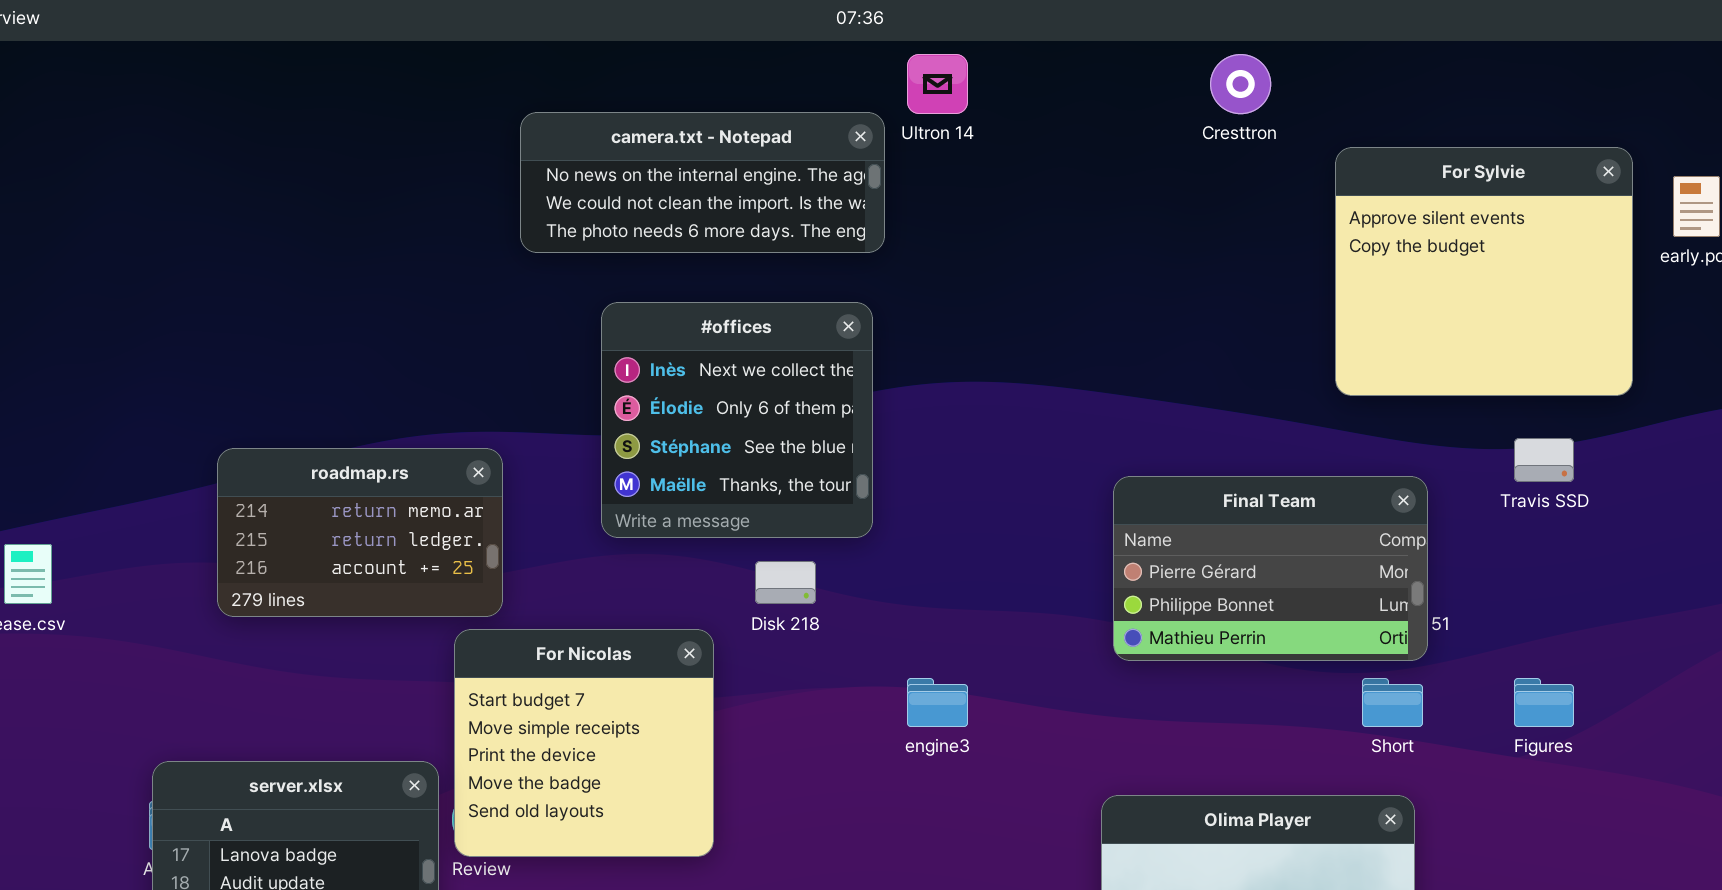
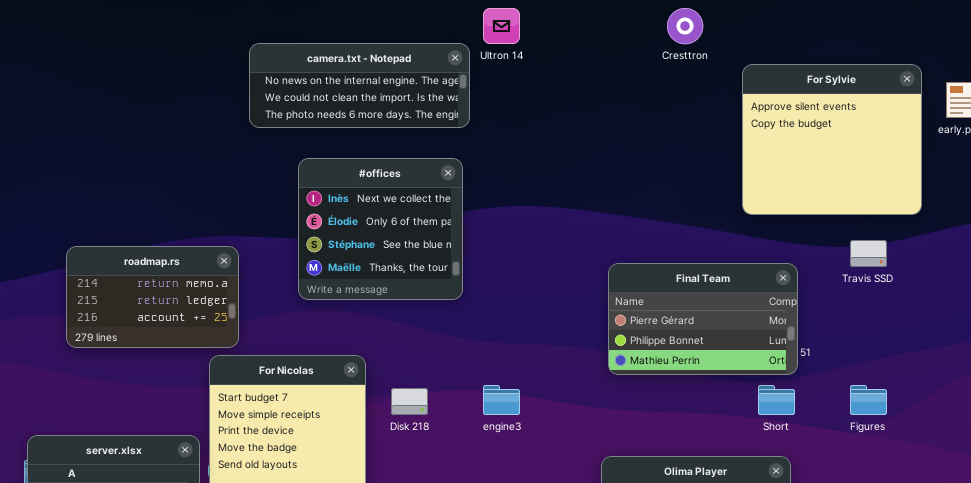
Disk 218: [755,561,816,604] -> [391,388,428,415], moved

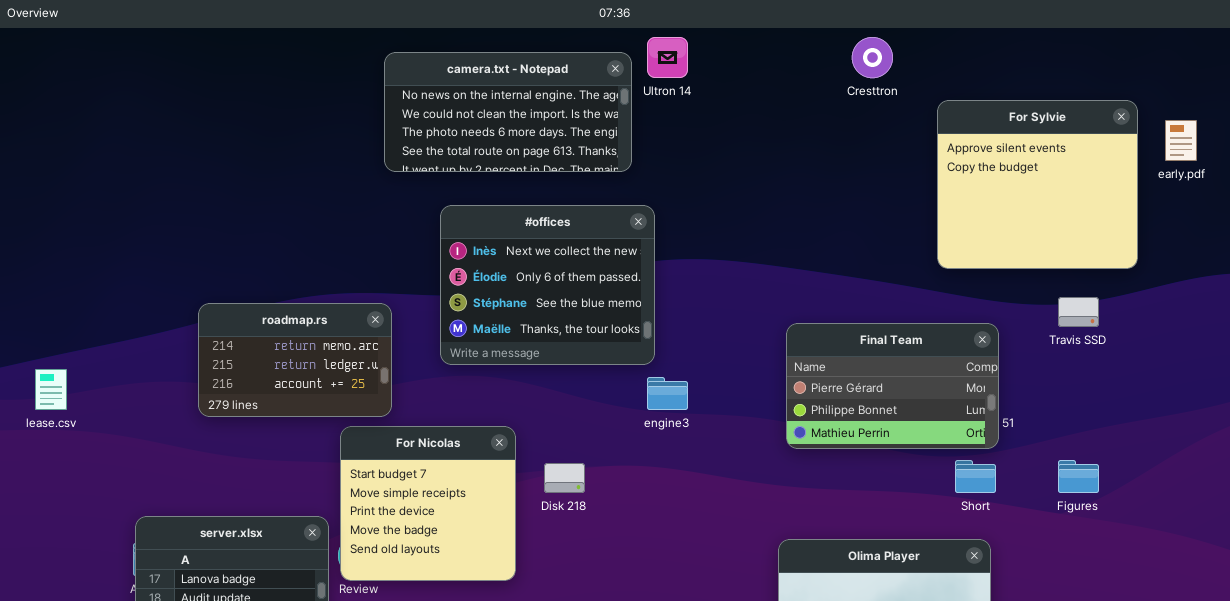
camera.txt - Notepad: [249,43,470,128] -> [384,52,632,172], resized
#offices: [298,158,463,300] -> [440,205,655,365], resized
roadmap.rs: [66,246,239,348] -> [198,303,392,417], moved
engine3: [483,385,520,415] -> [647,377,688,410], moved

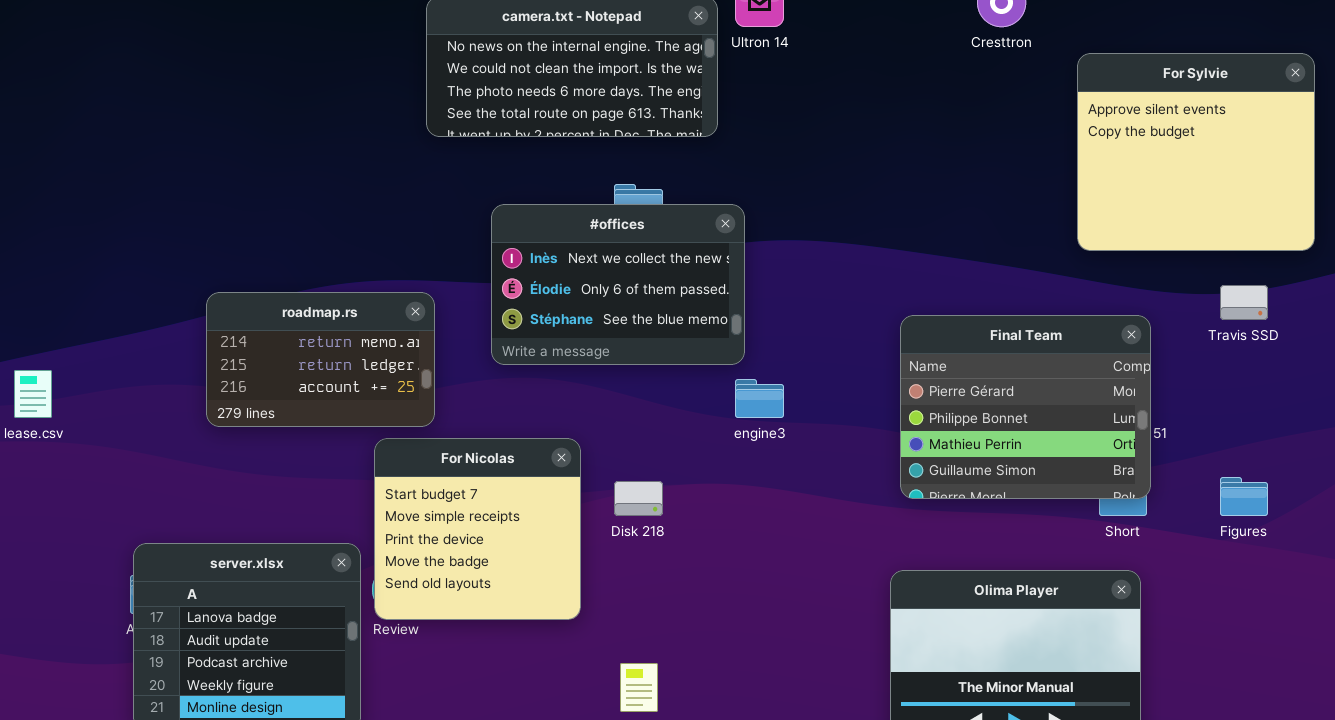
#offices: [440,205,655,365] -> [491,204,745,365], resized
Final Team: [786,323,999,449] -> [900,315,1151,499], resized

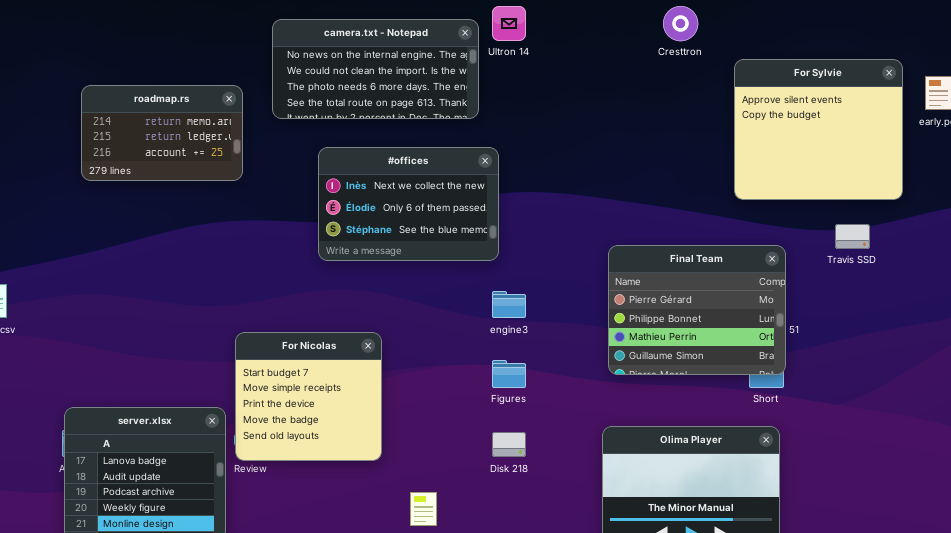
#offices: [491,204,745,365] -> [318,147,499,261], moved
roadmap.rs: [206,292,435,427] -> [81,85,243,181], moved
Figures: [1220,477,1268,516] -> [492,360,526,388], moved
Disk 218: [614,481,663,516] -> [492,432,526,457], moved

